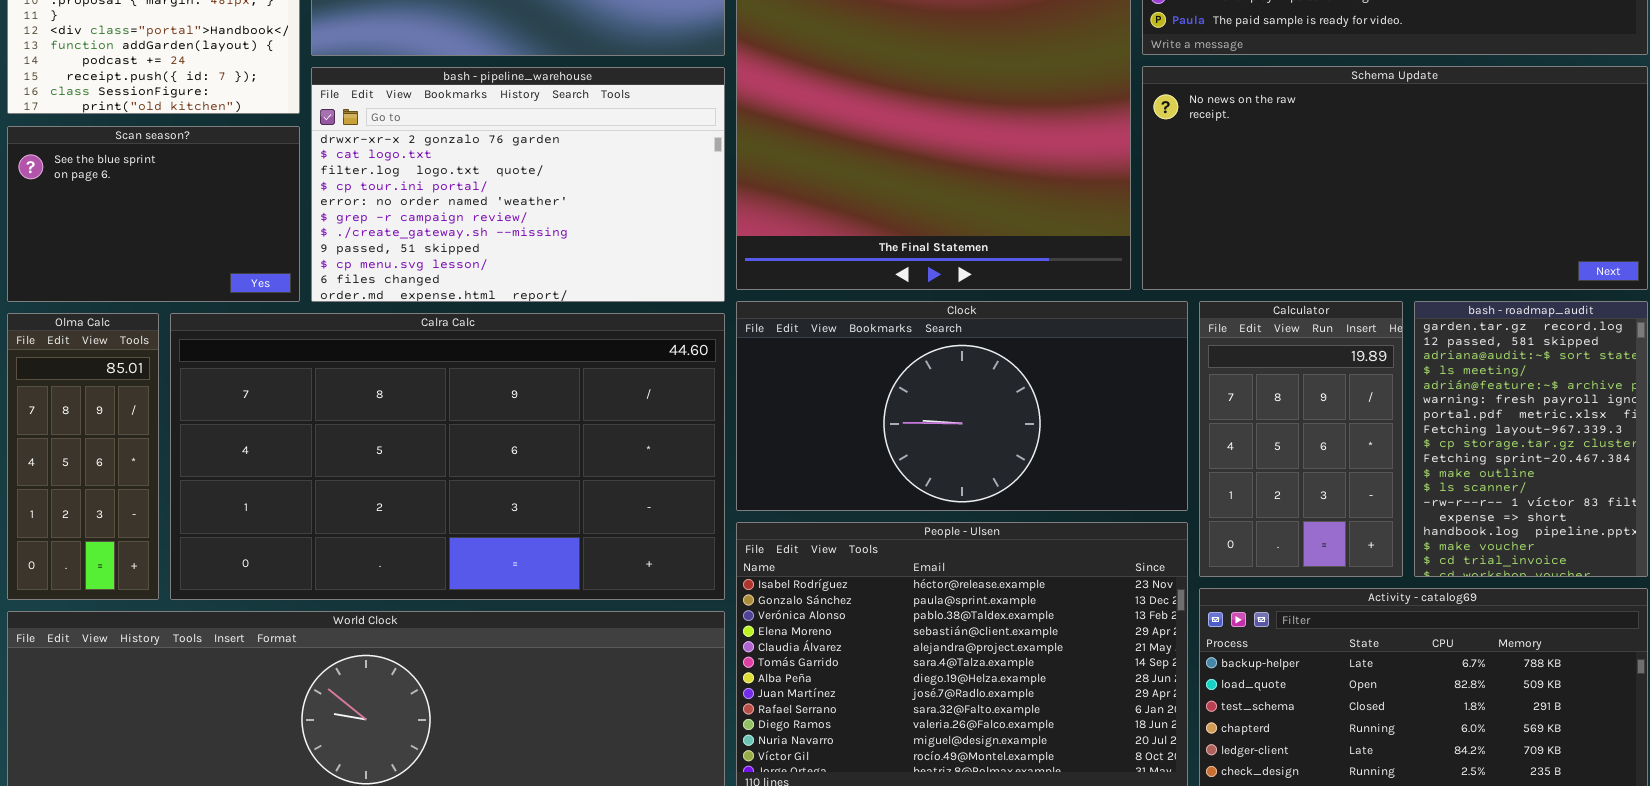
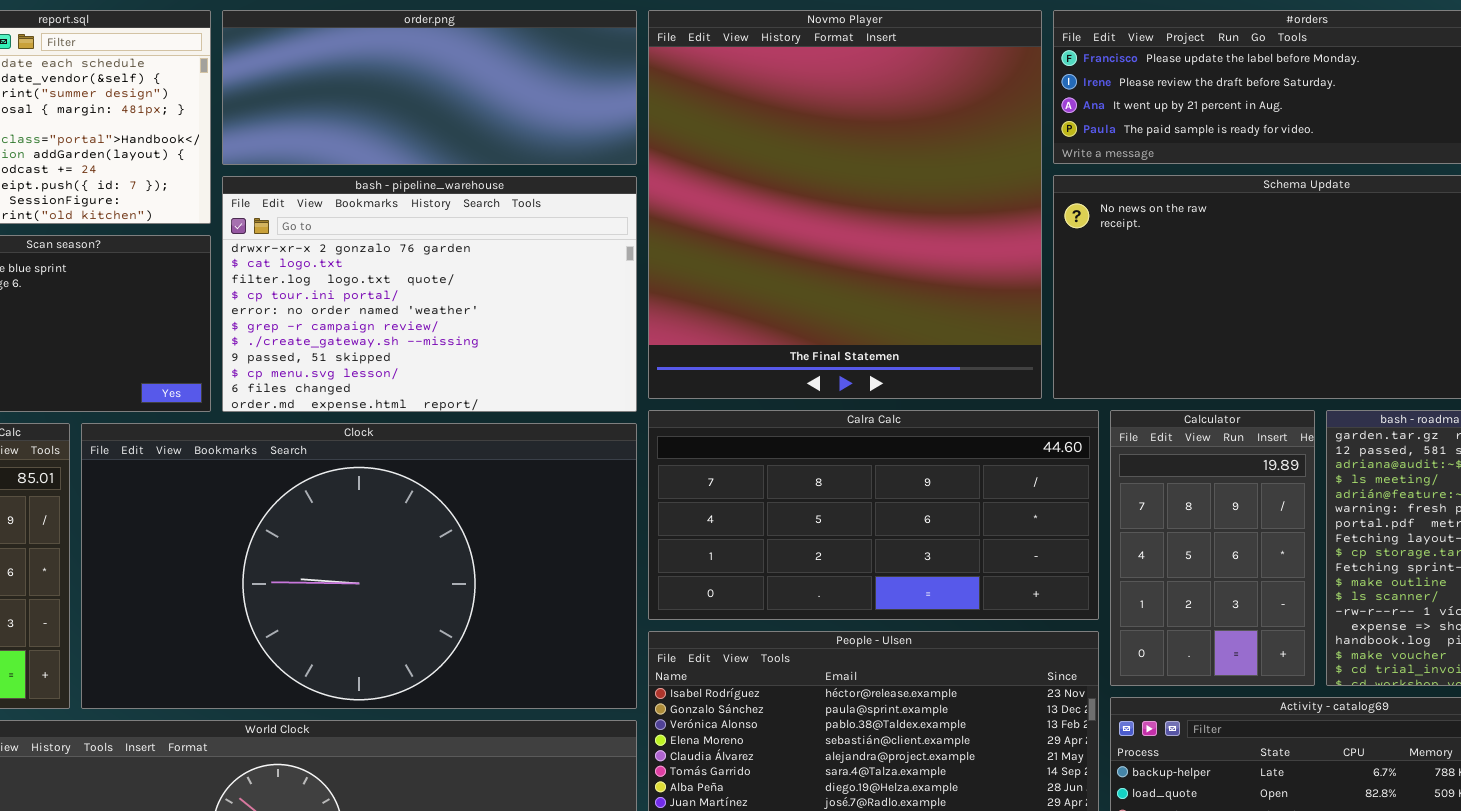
Clock: [736,301,1188,511] -> [81,423,637,709], moved, resized
Calra Calc: [170,313,725,600] -> [648,410,1099,620], moved, resized

